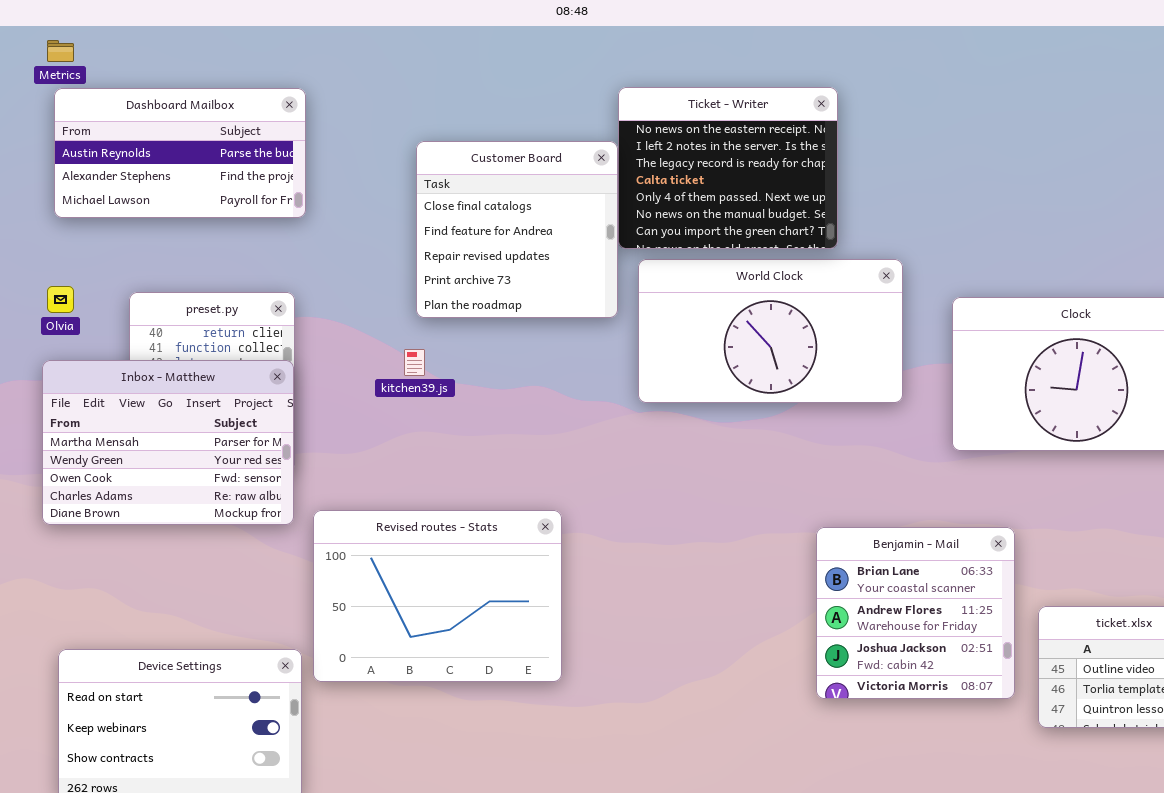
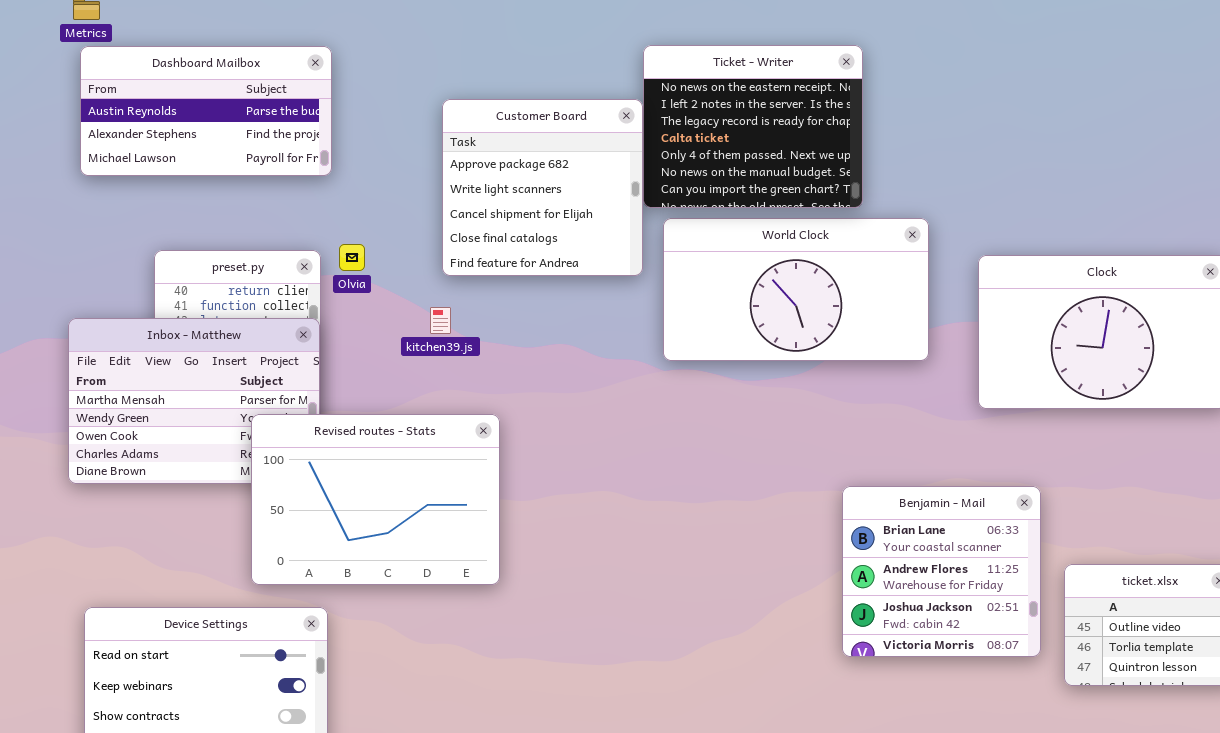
Customer Board: [416,141,618,318] -> [442,99,643,276], scrolled up 3 rows
Olvia: [47,286,74,313] -> [339,244,365,271], moved
Revised routes - Stats: [313,510,562,682] -> [251,414,500,585], moved

